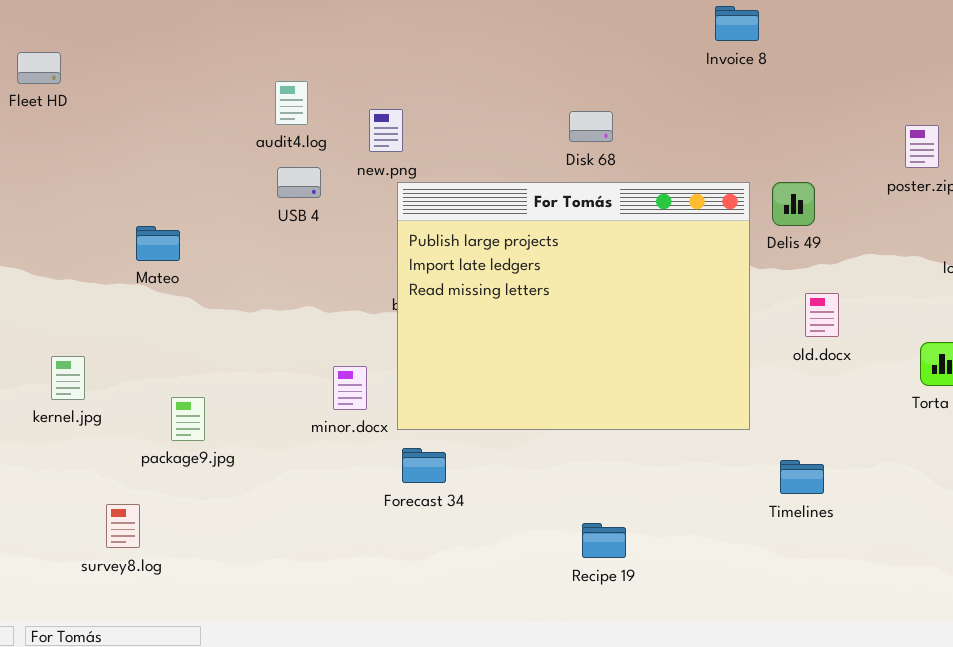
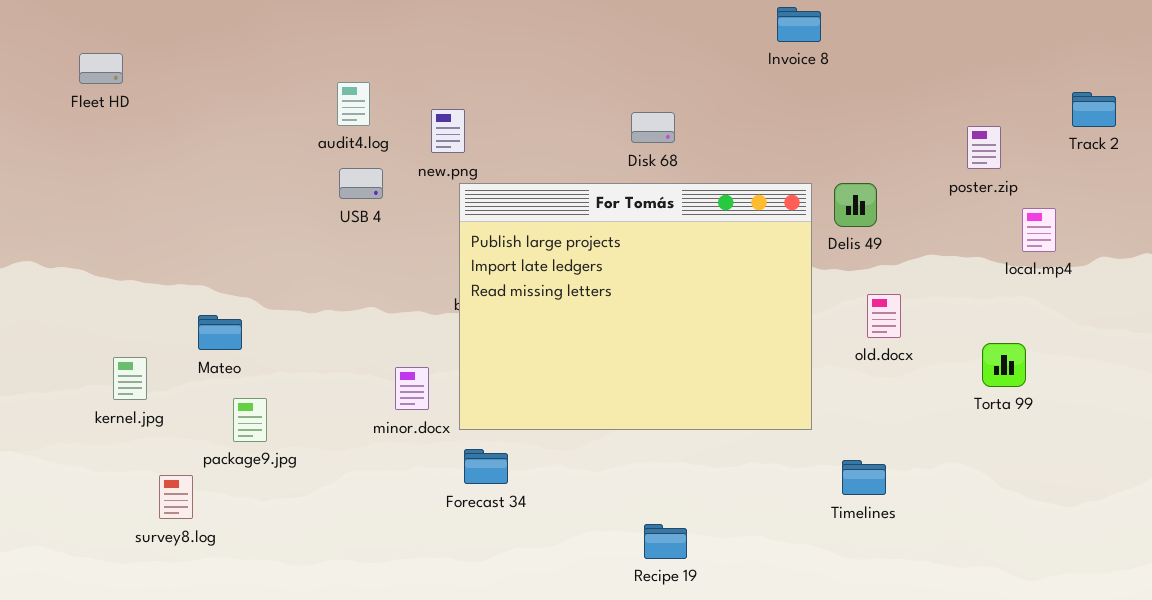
Mateo: [136,226,180,261] -> [198,315,242,350], moved
survey8.log: [106,504,140,548] -> [159,475,193,519], moved

